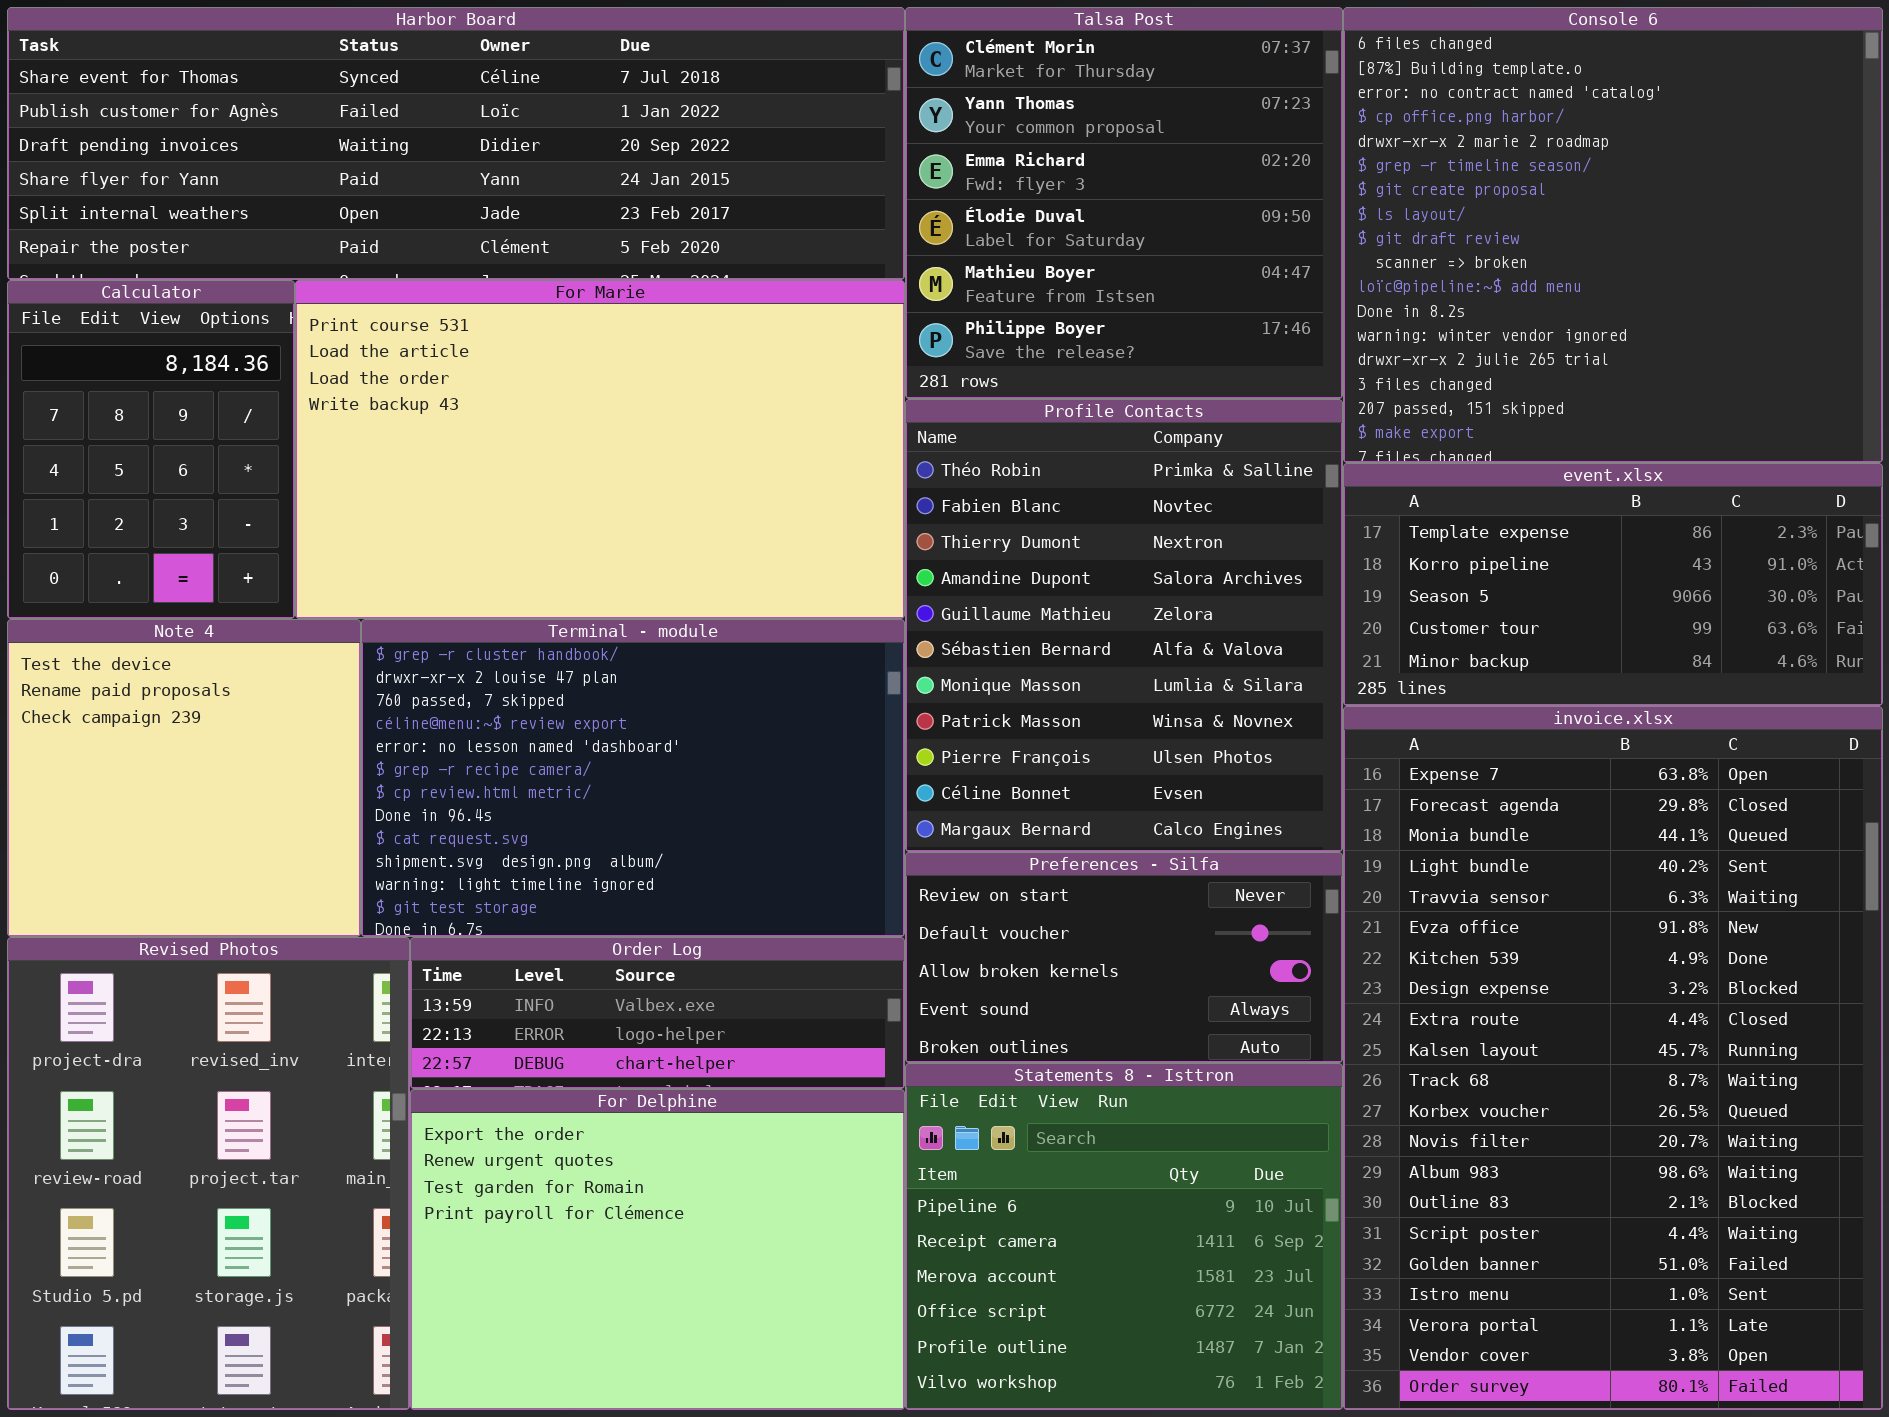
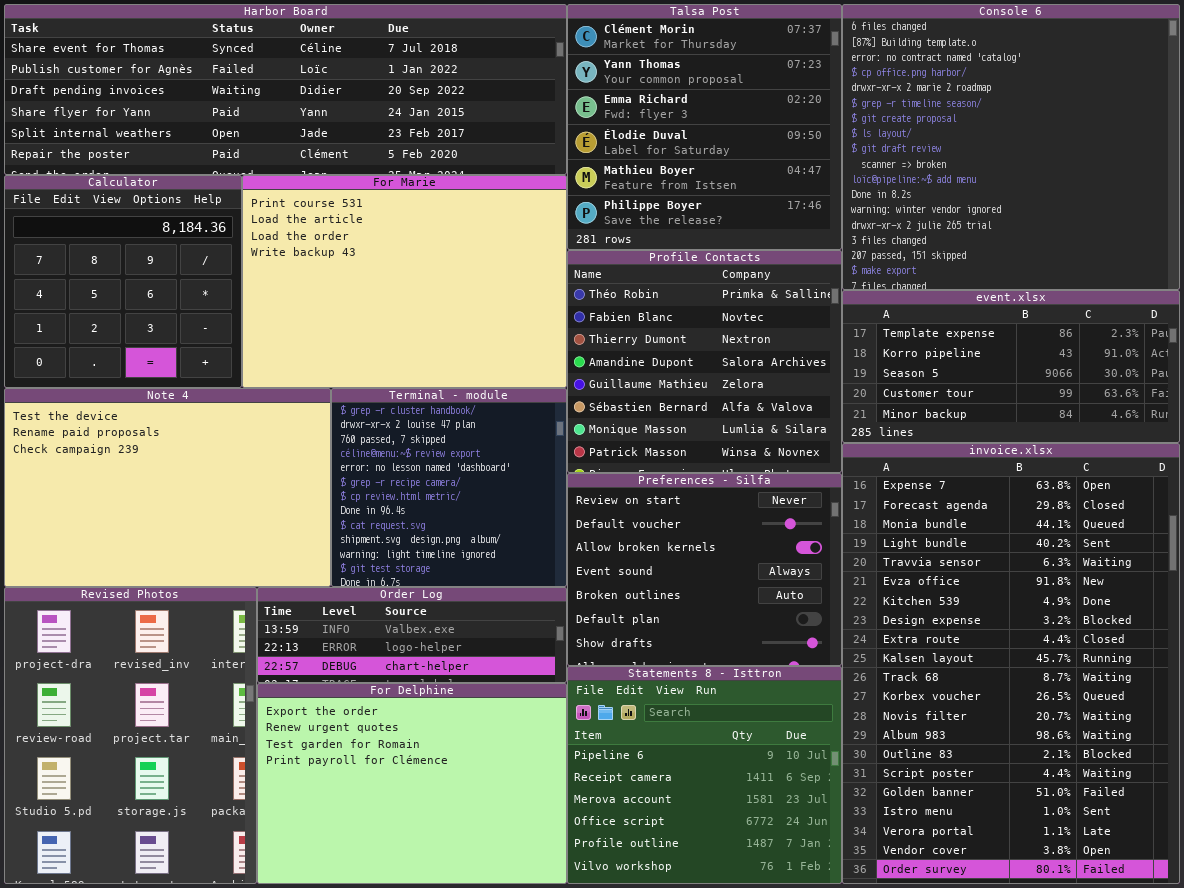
Calculator: [7,280,295,619] -> [4,175,242,388], resized
For Marie: [295,280,905,619] -> [242,175,567,388], resized
Profile Contacts: [905,399,1343,852] -> [567,250,842,473], resized
Note 4: [7,619,361,937] -> [4,388,331,587], resized
Terminal - module: [361,619,905,937] -> [331,388,567,587], resized
Preferences - Silfa: [905,852,1343,1063] -> [567,473,842,666], resized

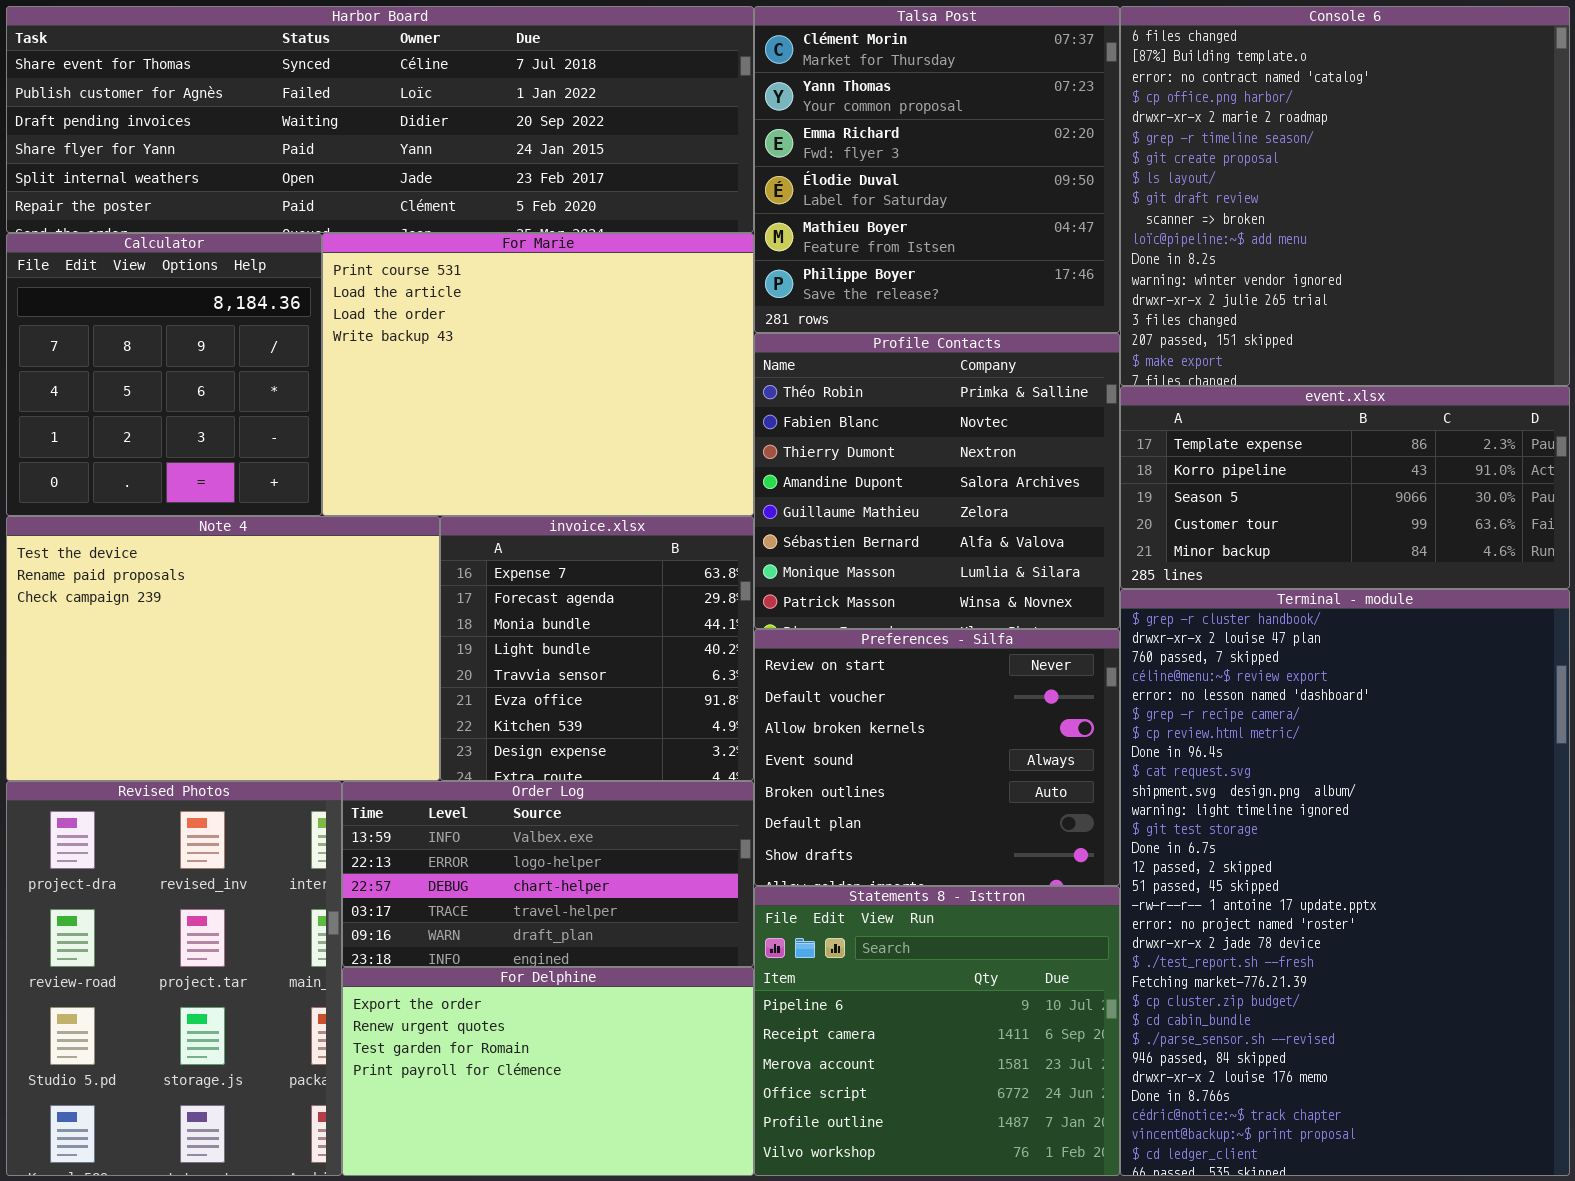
Terminal - module: [331,388,567,587] -> [1120,589,1570,1176], moved, resized
invoice.xlsx: [842,443,1180,884] -> [440,516,754,781], moved, resized
Order Log: [257,587,567,683] -> [342,781,754,967], resized
For Delphine: [257,683,567,884] -> [342,967,754,1176], resized

